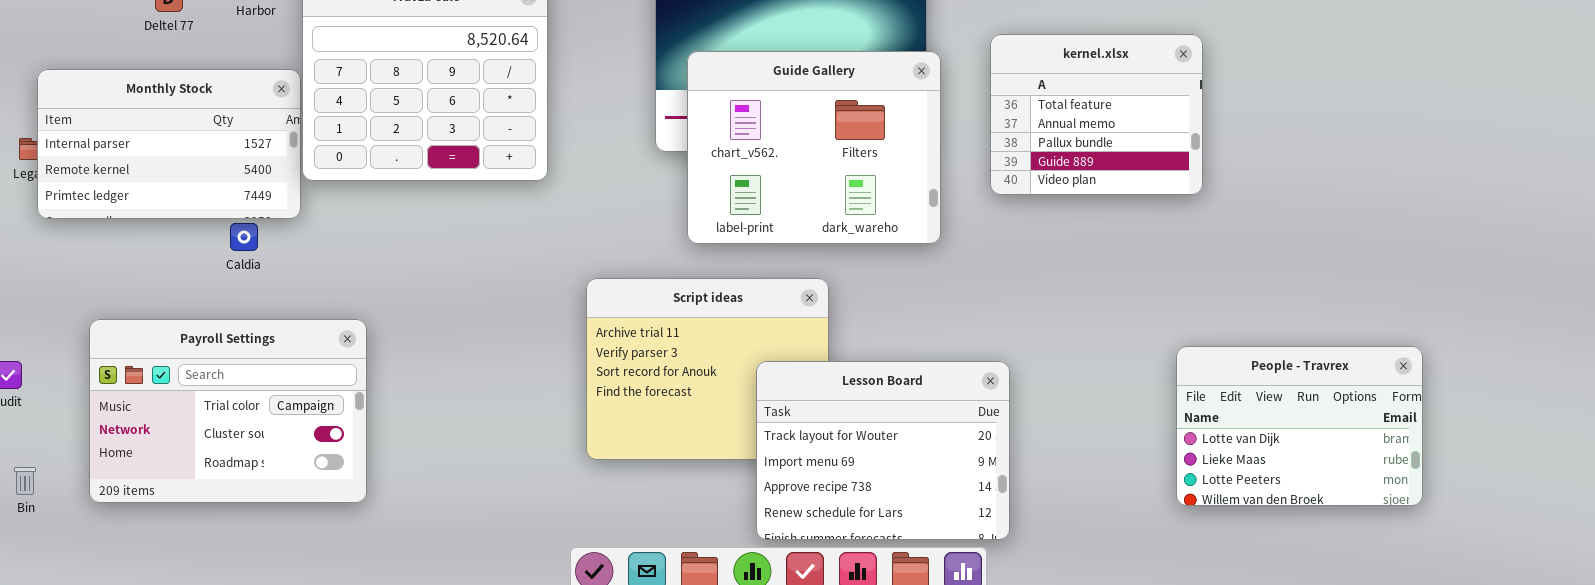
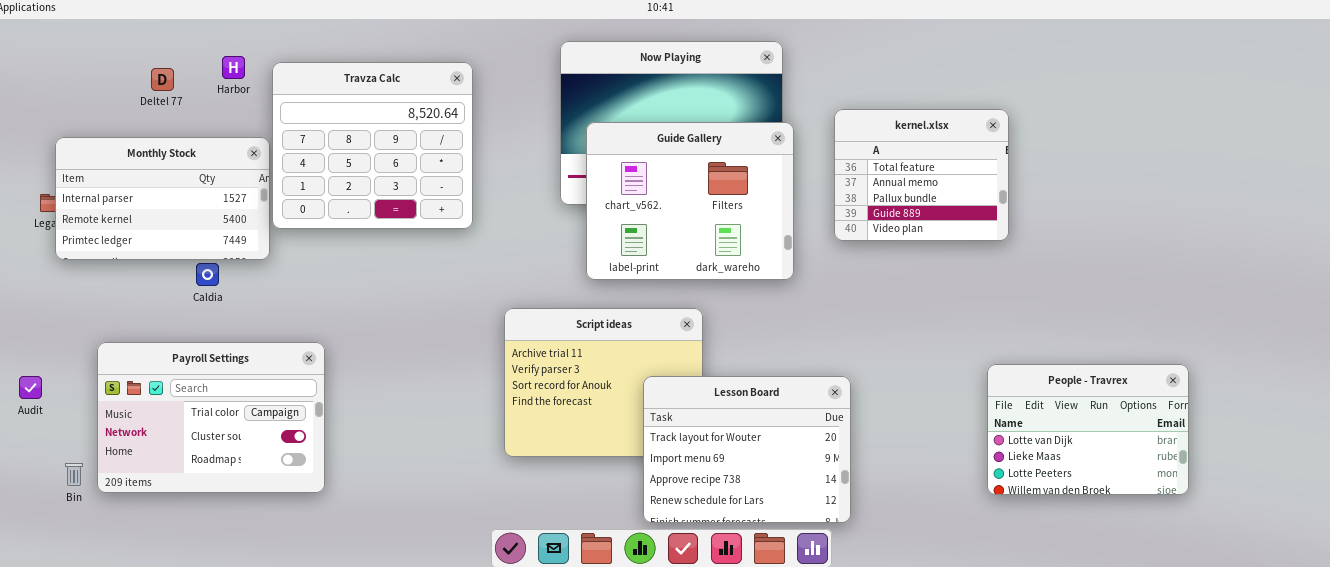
Caldia: [230,223,258,251] -> [196,263,219,286], moved
Bin: [14,467,36,495] -> [65,463,83,486], moved

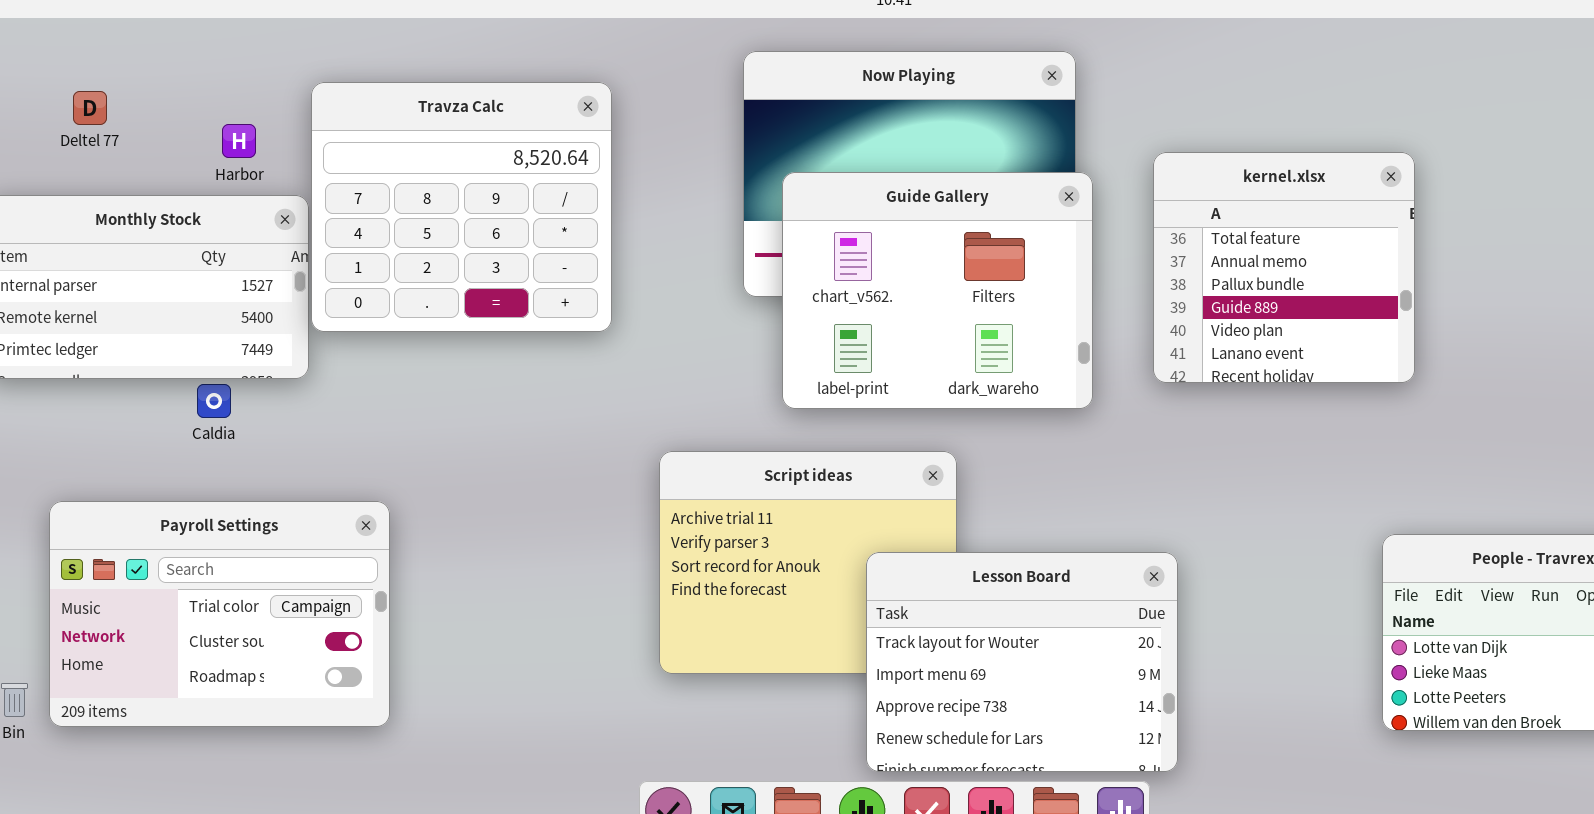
Harbor: [222,56,245,79] -> [222,124,256,158], moved
Deltel 77: [151,68,174,91] -> [73,91,107,125], moved
kernel.xlsx: [834,109,1009,241] -> [1153,152,1415,383], resized

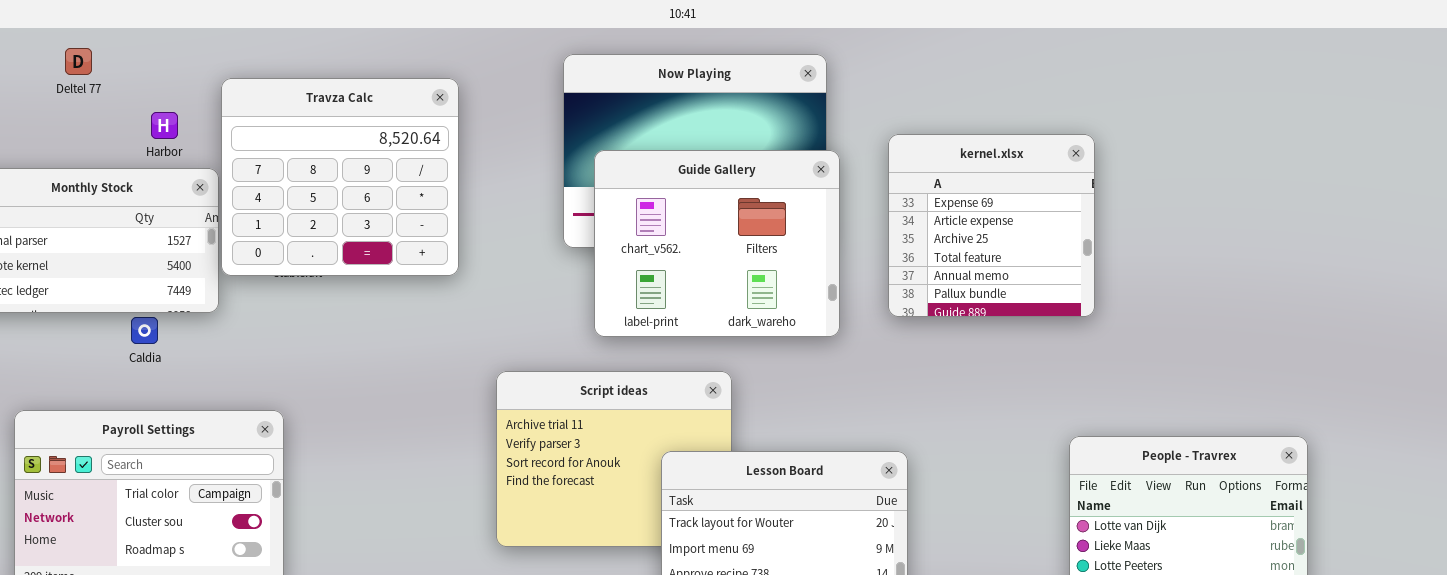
Deltel 77: [73,91,107,125] -> [65,48,92,75], moved
kernel.xlsx: [1153,152,1415,383] -> [888,134,1095,317], scrolled up 3 rows

